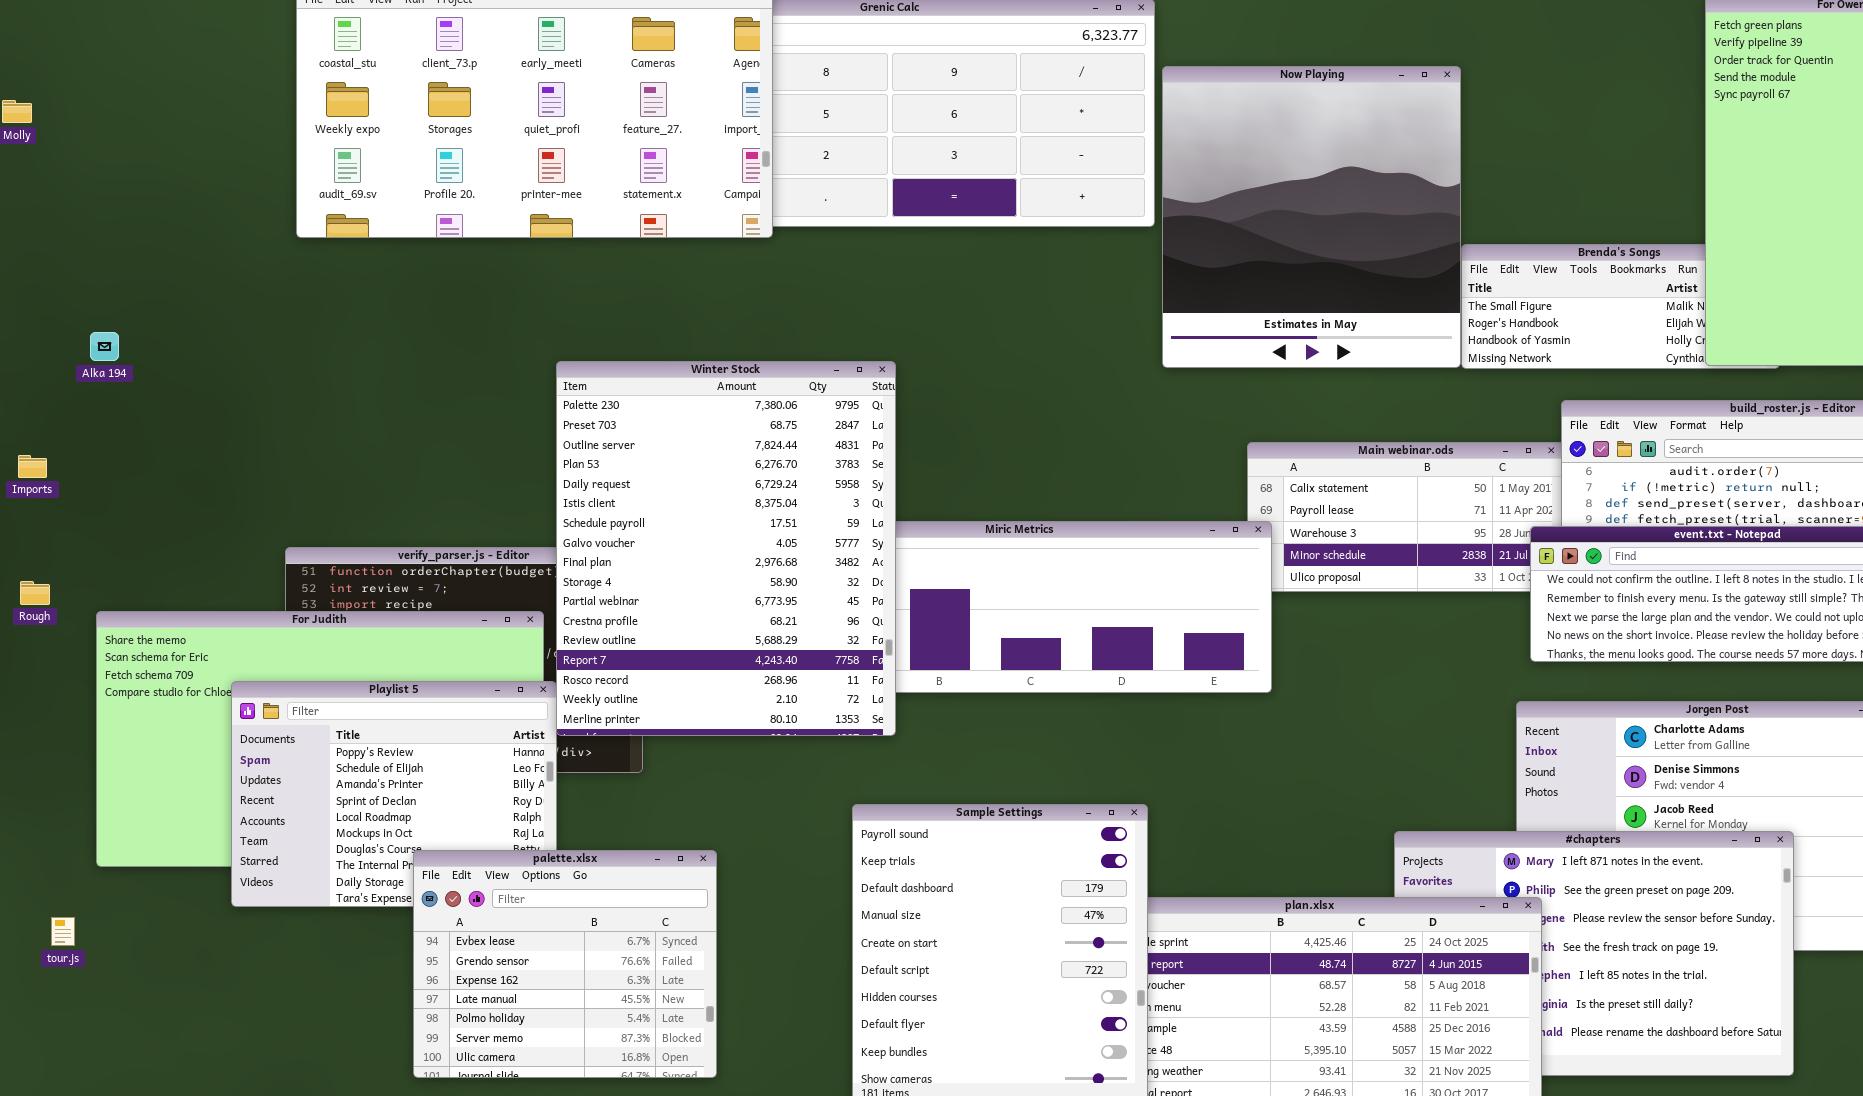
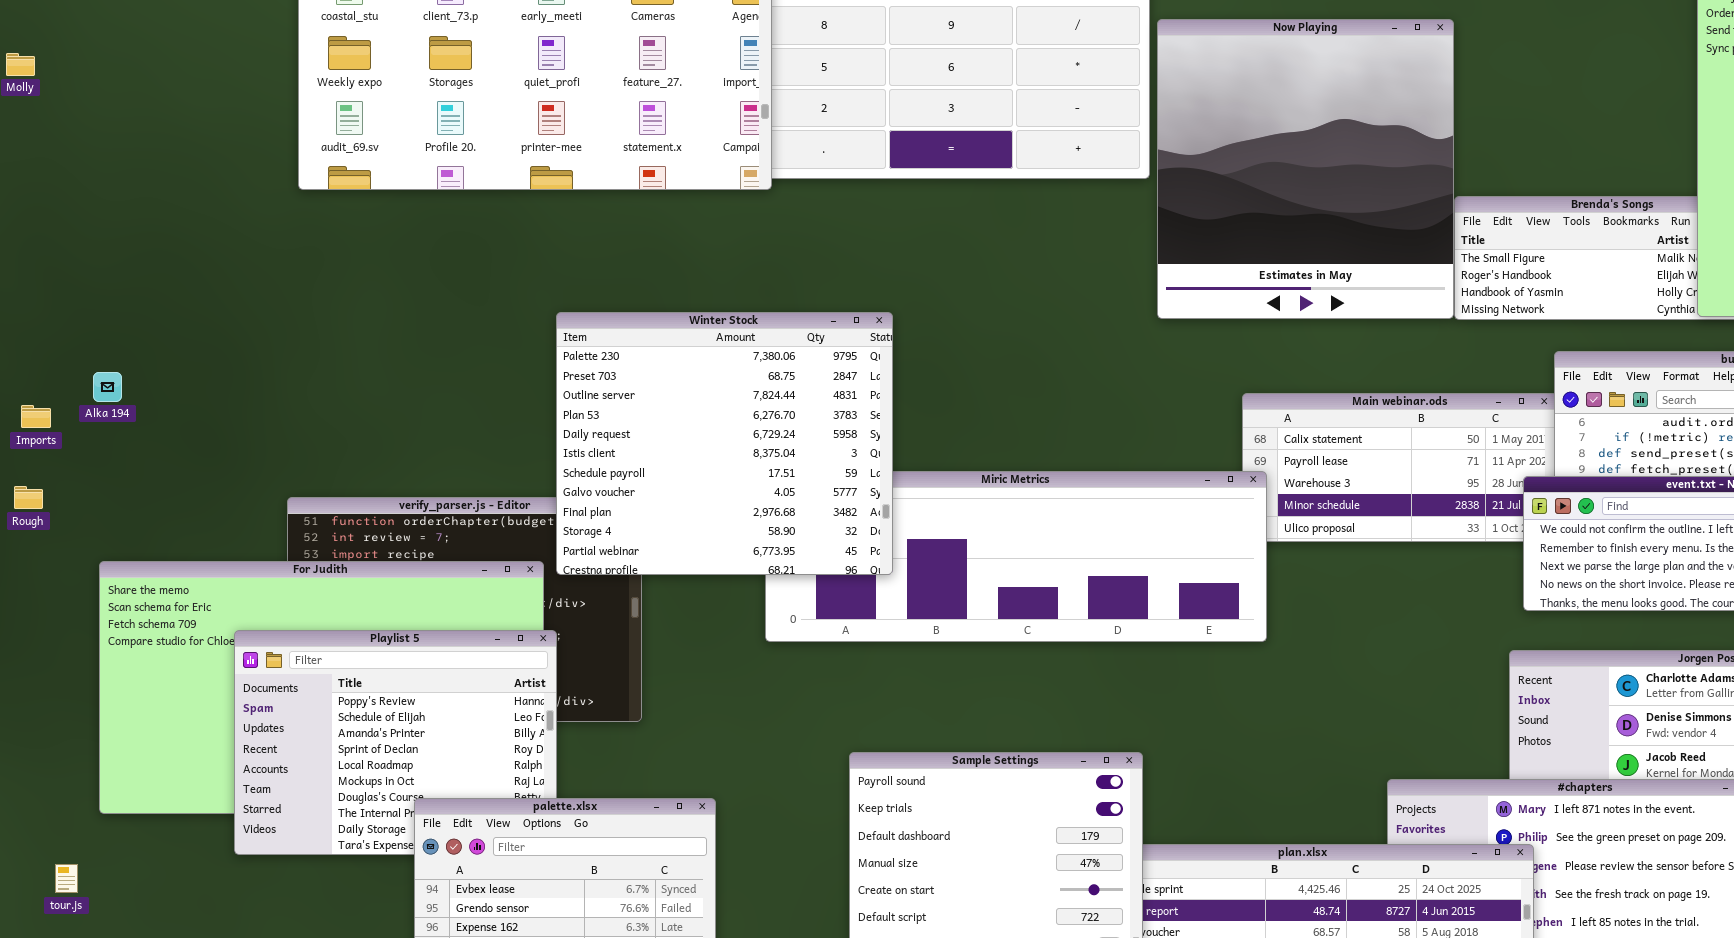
Alka 194: [90,332,119,361] -> [93,372,122,402], moved
Winter Stock: [556,361,896,736] -> [556,312,893,575], resized
Rough: [20,581,50,605] -> [14,486,43,509], moved

